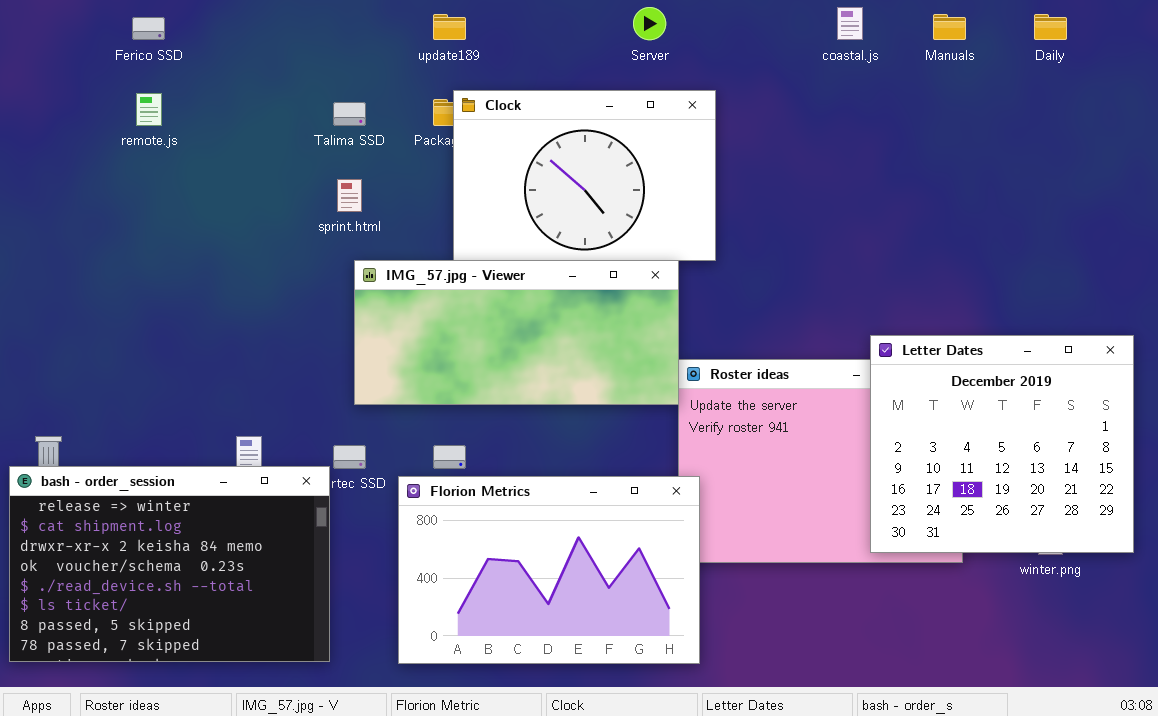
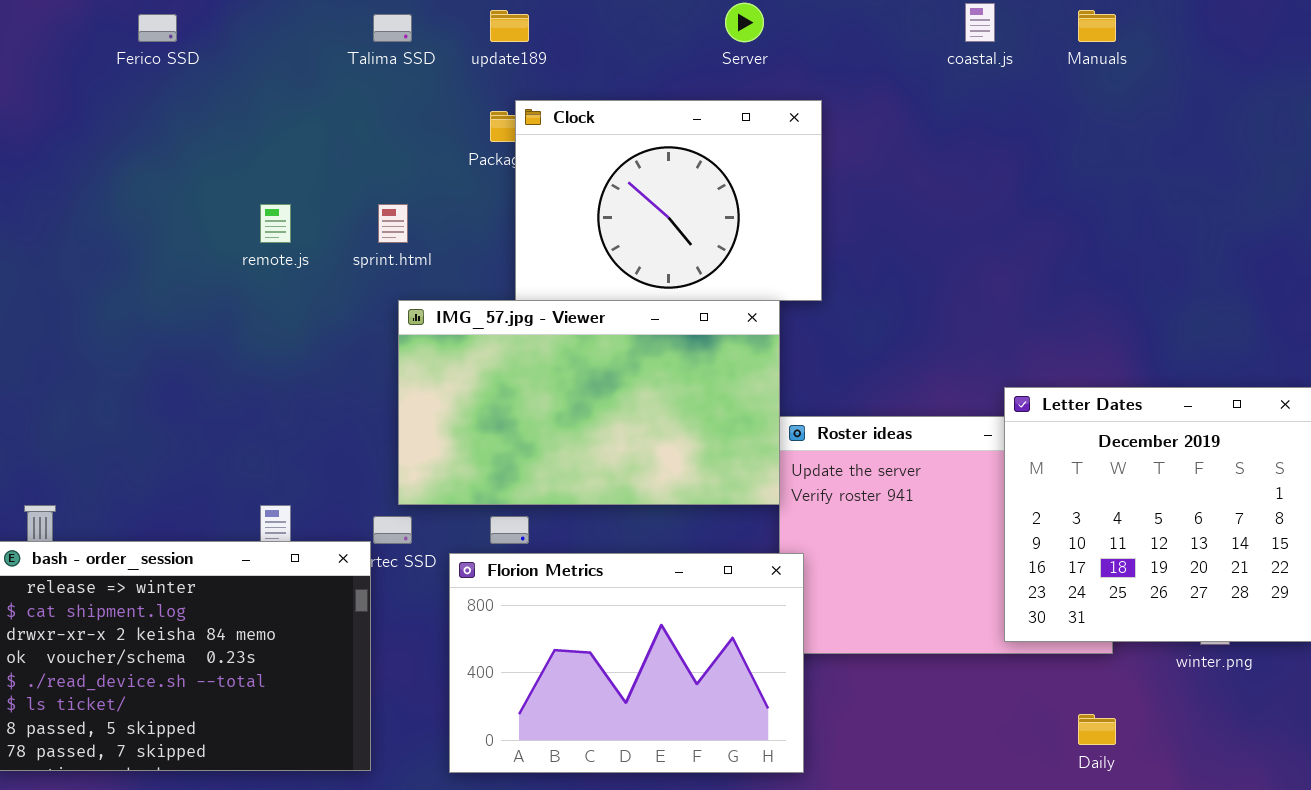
Daily: [1034,14,1067,40] -> [1078,714,1116,745], moved
remote.js: [136,93,162,126] -> [260,204,291,243], moved
Talima SSD: [333,102,366,126] -> [373,14,412,42], moved
IMG_57.jpg - Viewer: [354,260,679,405] -> [398,300,780,505], resized

